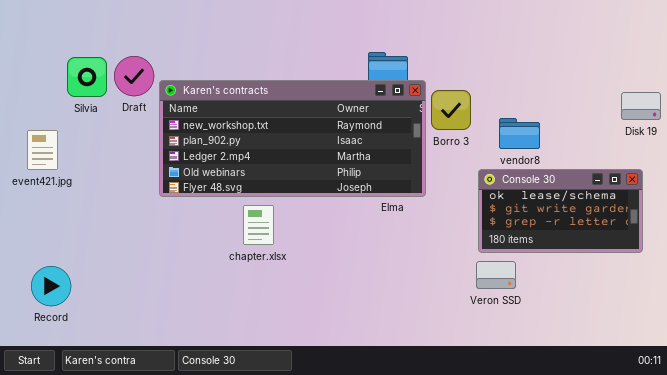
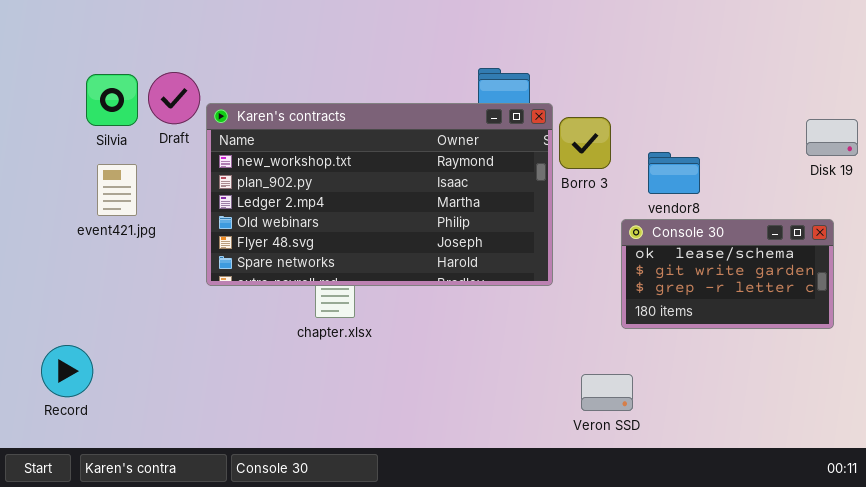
Karen's contracts: [159,80,426,197] -> [206,103,553,286], resized
event421.jpg: [27,130,58,170] -> [97,164,137,216], moved
Veron SSD: [476,261,516,289] -> [581,374,633,411], moved

